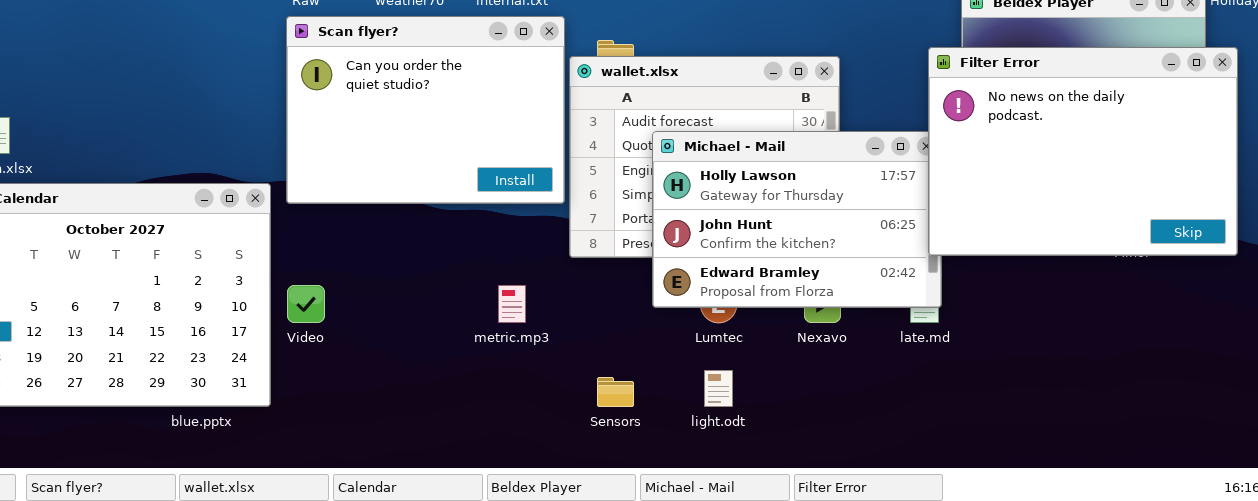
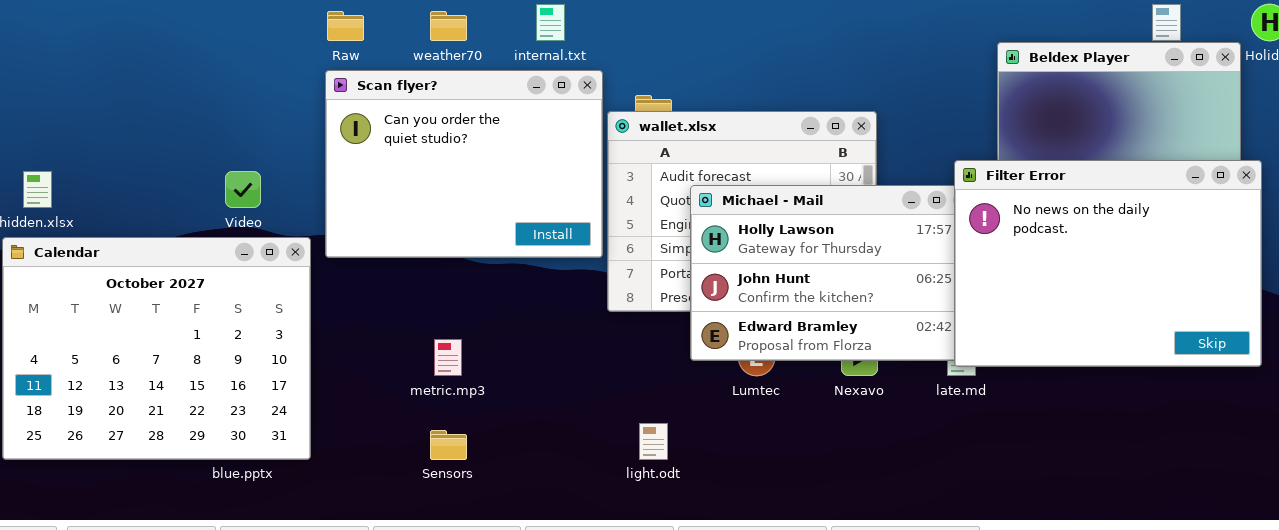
Filter Error: [928,47,1238,256] -> [954,160,1262,367], moved
Video: [287,285,325,323] -> [225,171,261,208], moved
metric.mp3: [498,285,526,323] -> [434,339,462,376], moved
light.odt: [704,370,733,407] -> [639,423,668,460], moved
Sensors: [597,377,634,407] -> [430,430,467,460], moved

